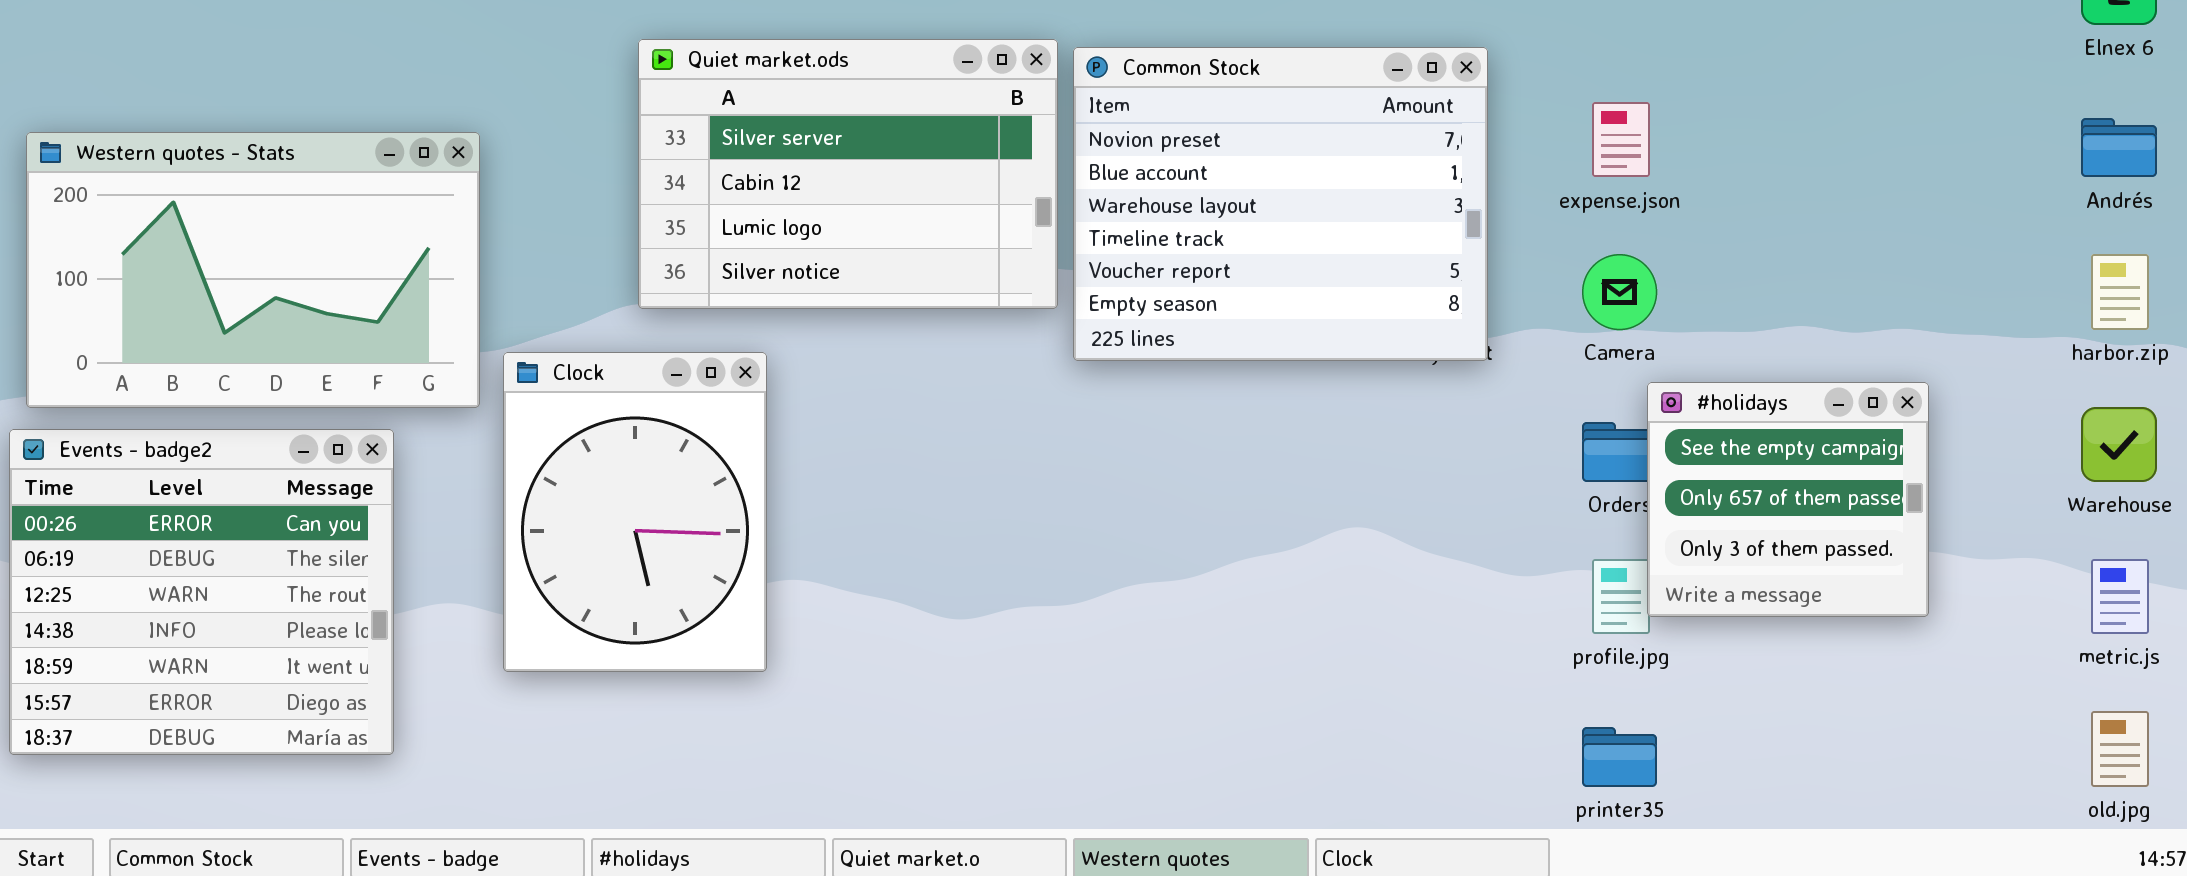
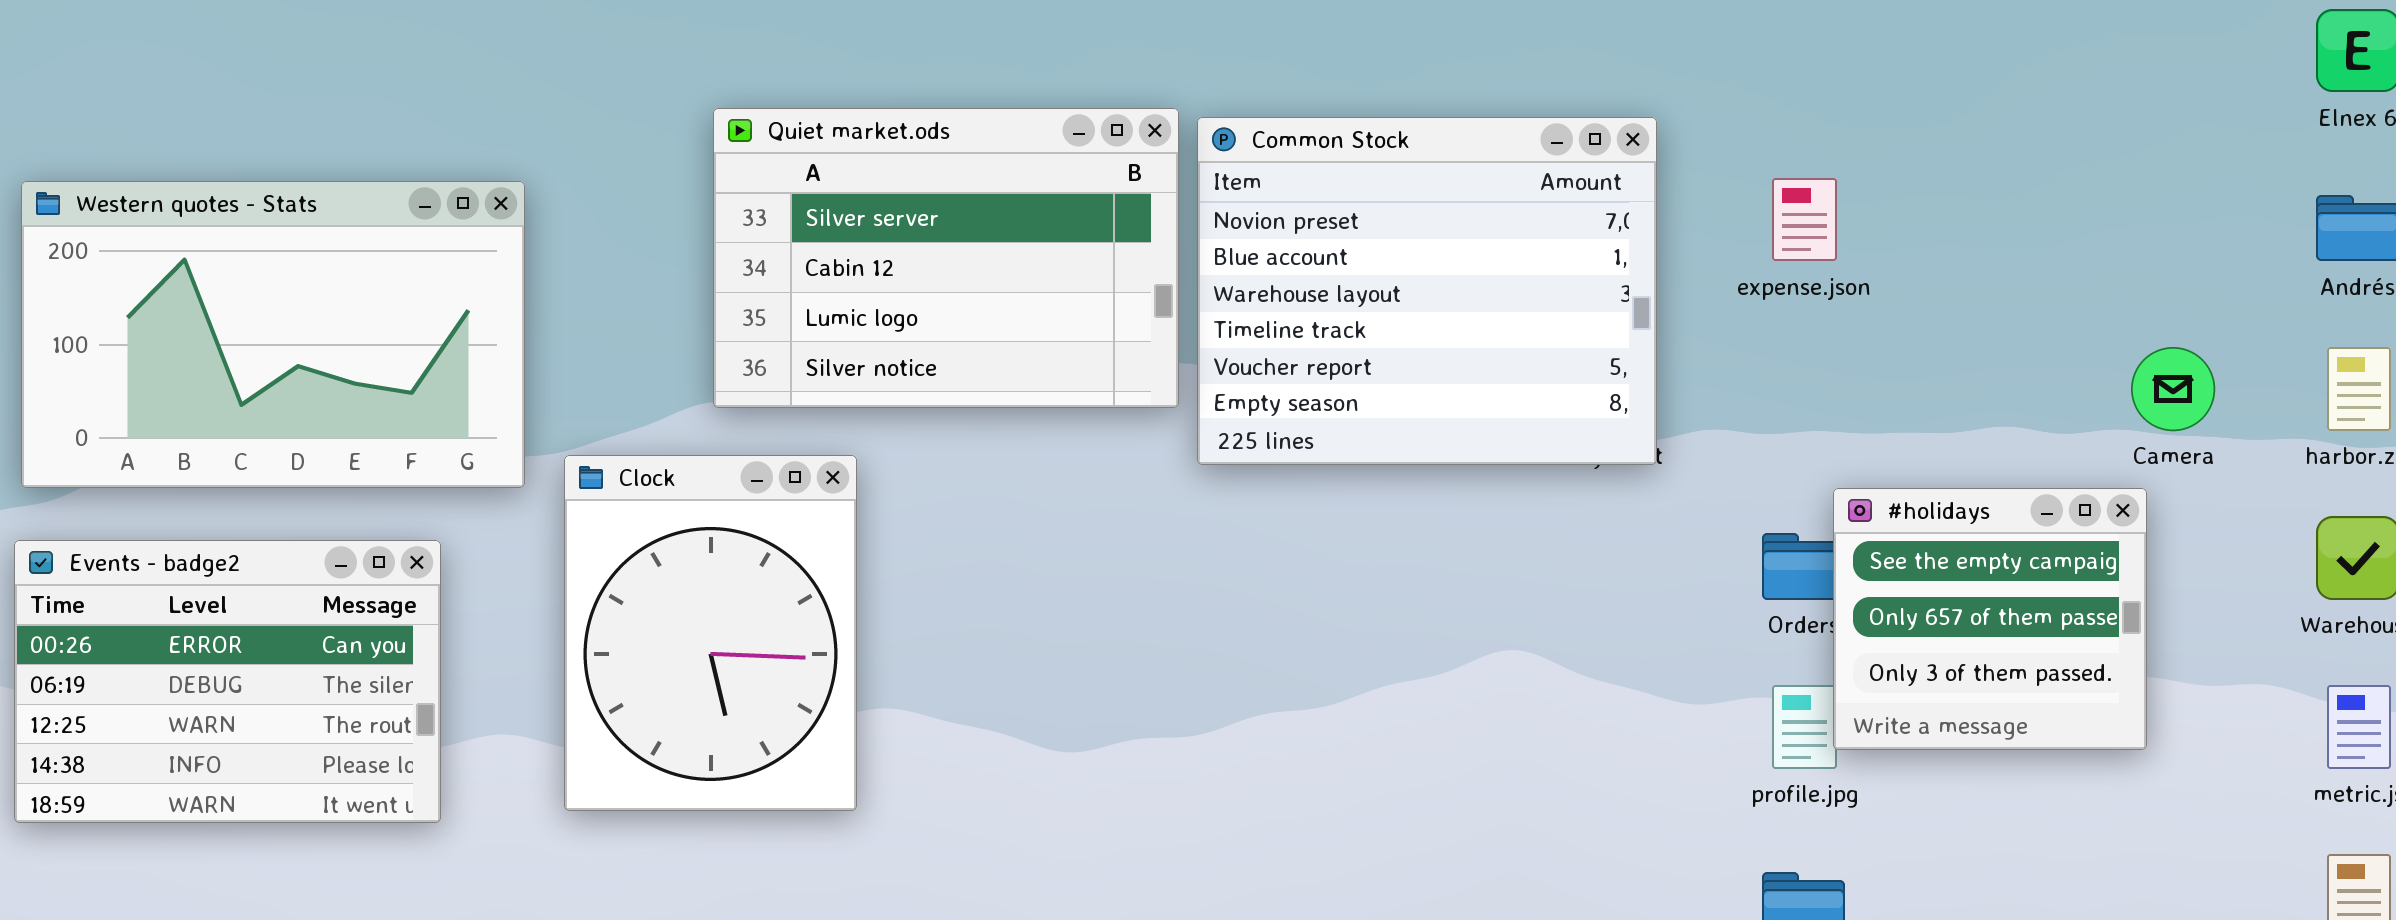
Western quotes - Stats: [26,132,480,408] -> [21,181,525,488], moved
Camera: [1582,254,1657,330] -> [2131,347,2215,431], moved
Events - badge2: [9,429,394,755] -> [14,540,441,823], resized

